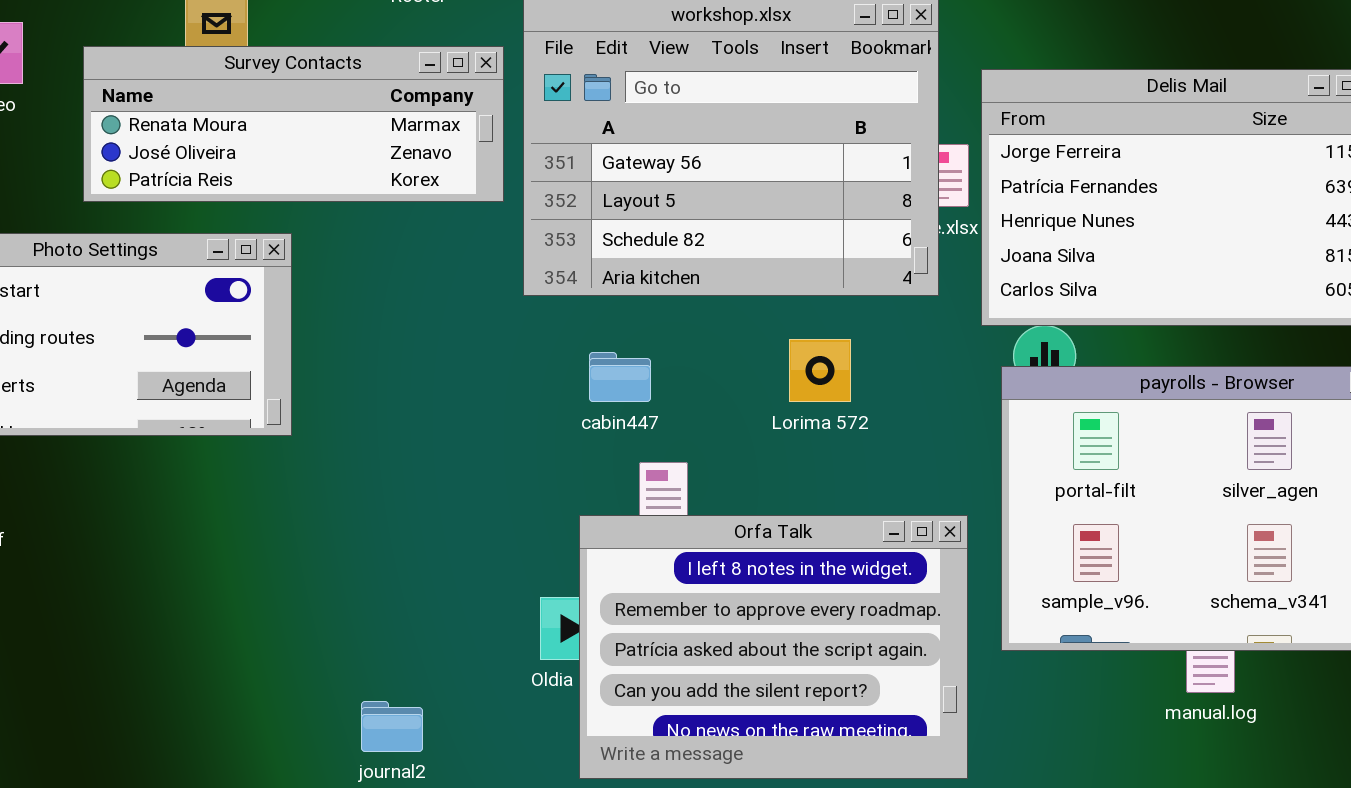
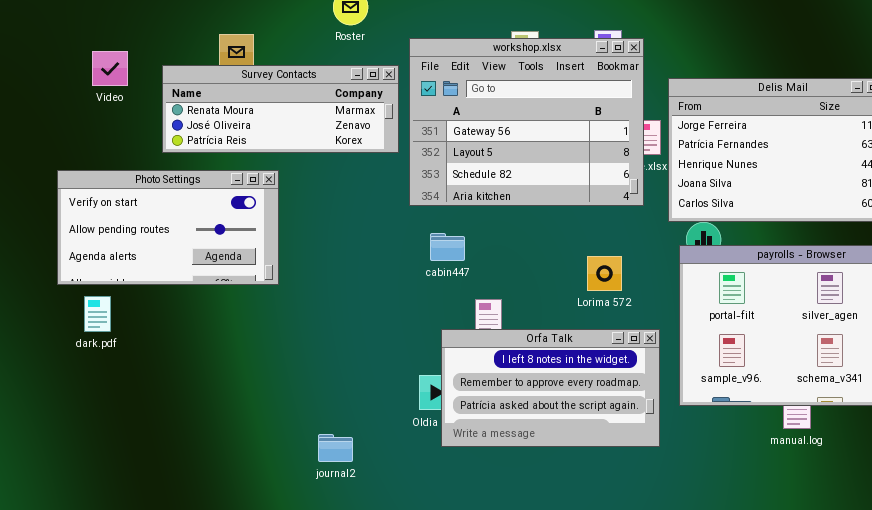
Lorima 572: [789,339,851,402] -> [587,256,622,291], moved
cabin447: [589,352,651,402] -> [430,233,465,261], moved
Orfa Talk: [579,515,968,779] -> [441,329,660,447], resized

